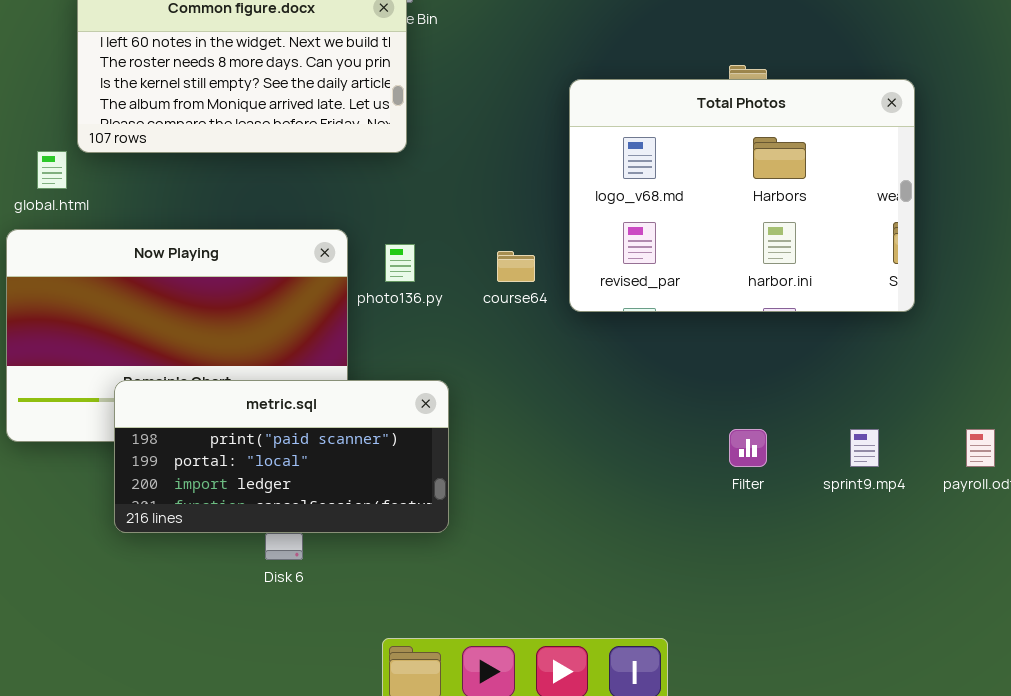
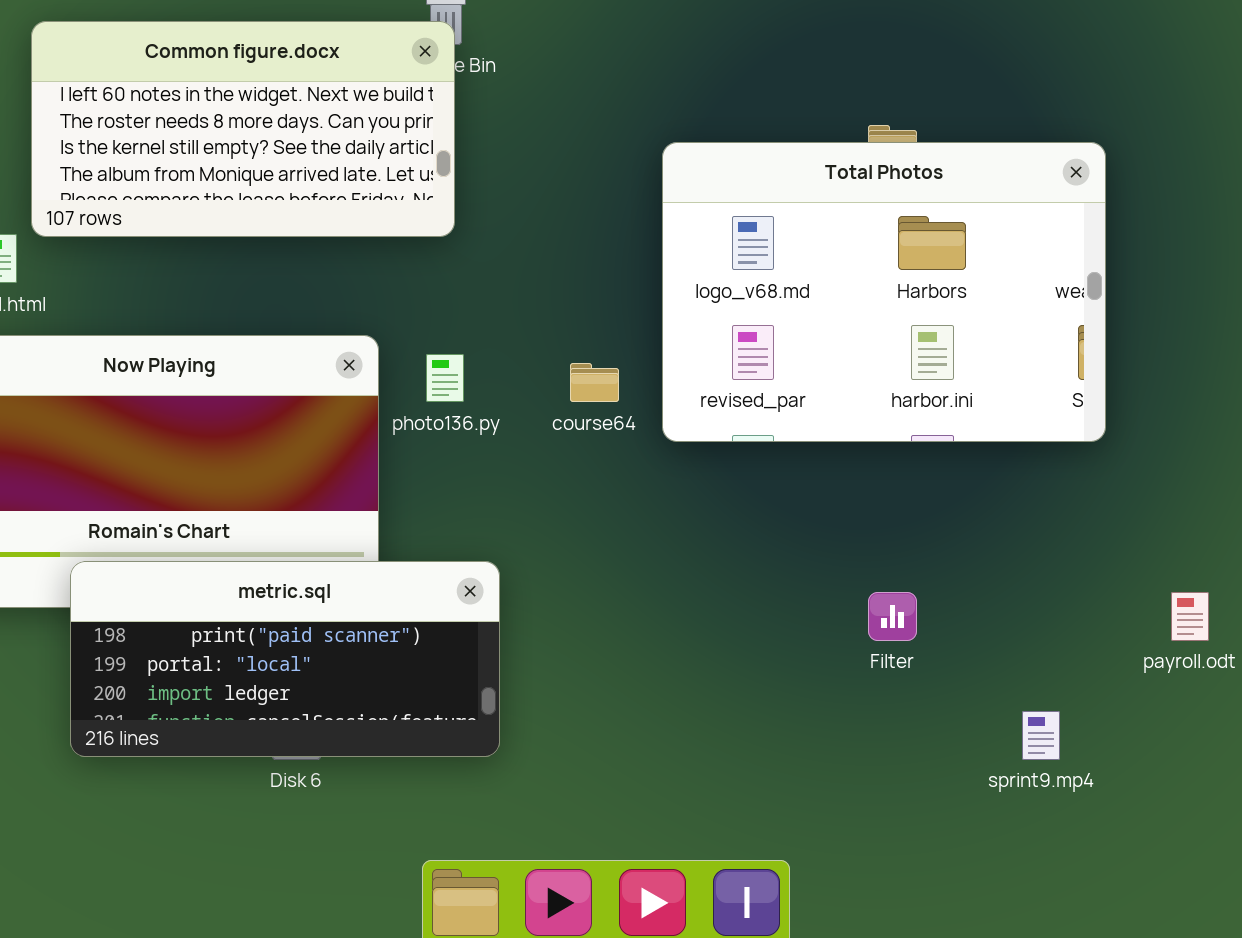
metric.sql: [114,380,449,533] -> [70,561,500,757], moved
sprint9.mp4: [850,429,879,467] -> [1022,711,1060,760], moved

